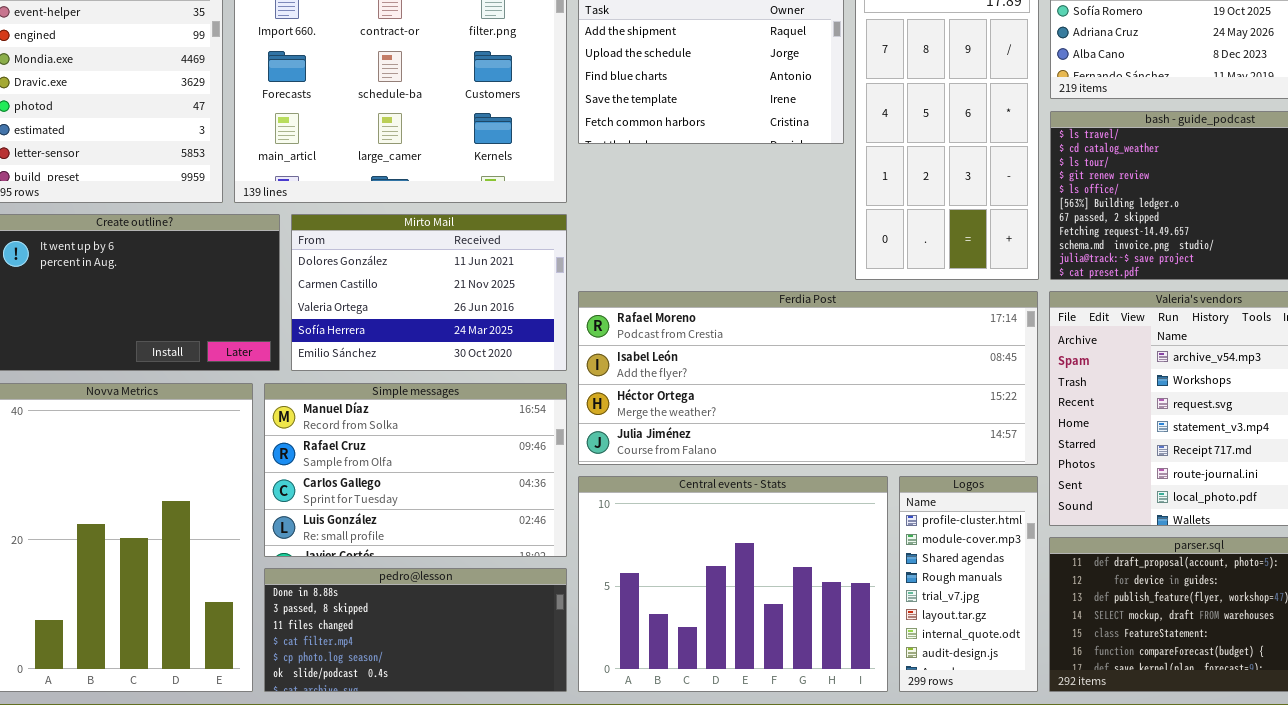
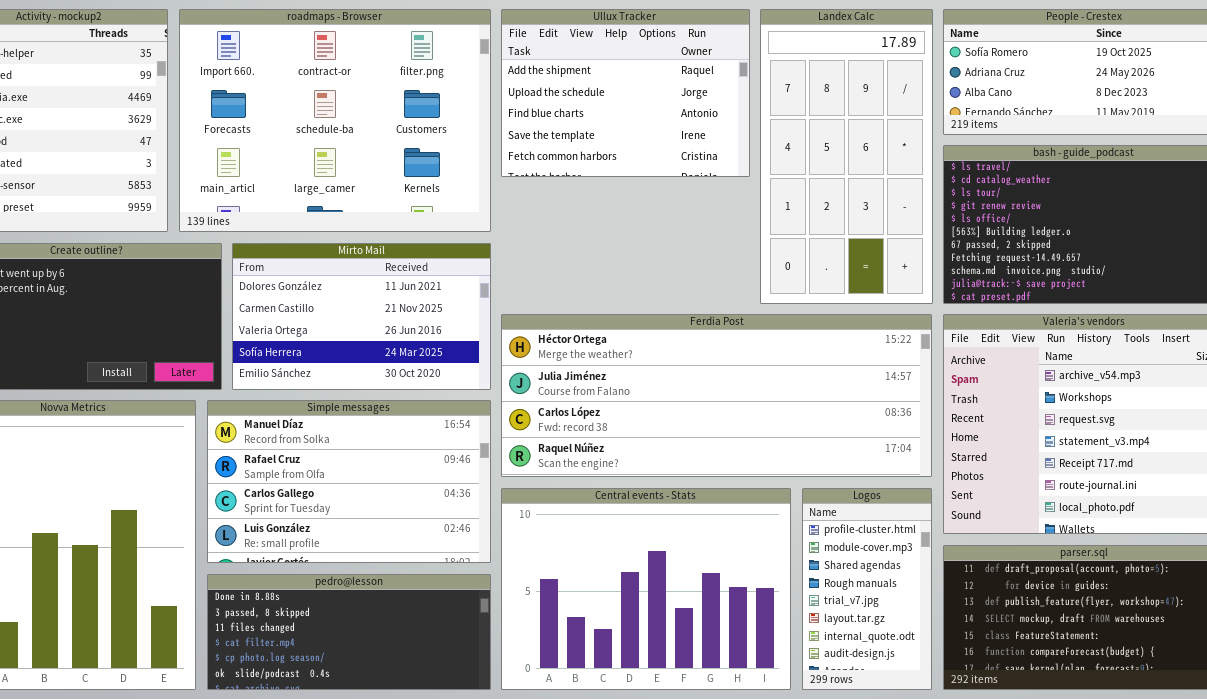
Ferdia Post: [578,291,1038,465] -> [501,314,932,477], scrolled down 2 rows

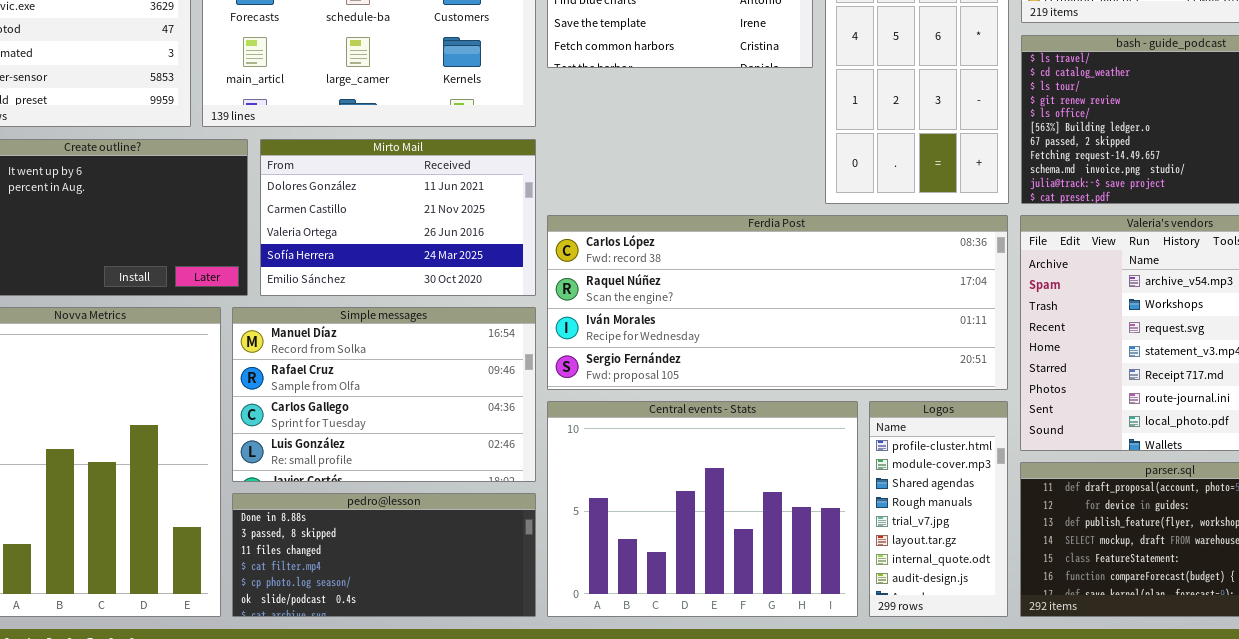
Ferdia Post: [501,314,932,477] -> [547,215,1008,390], scrolled down 2 rows

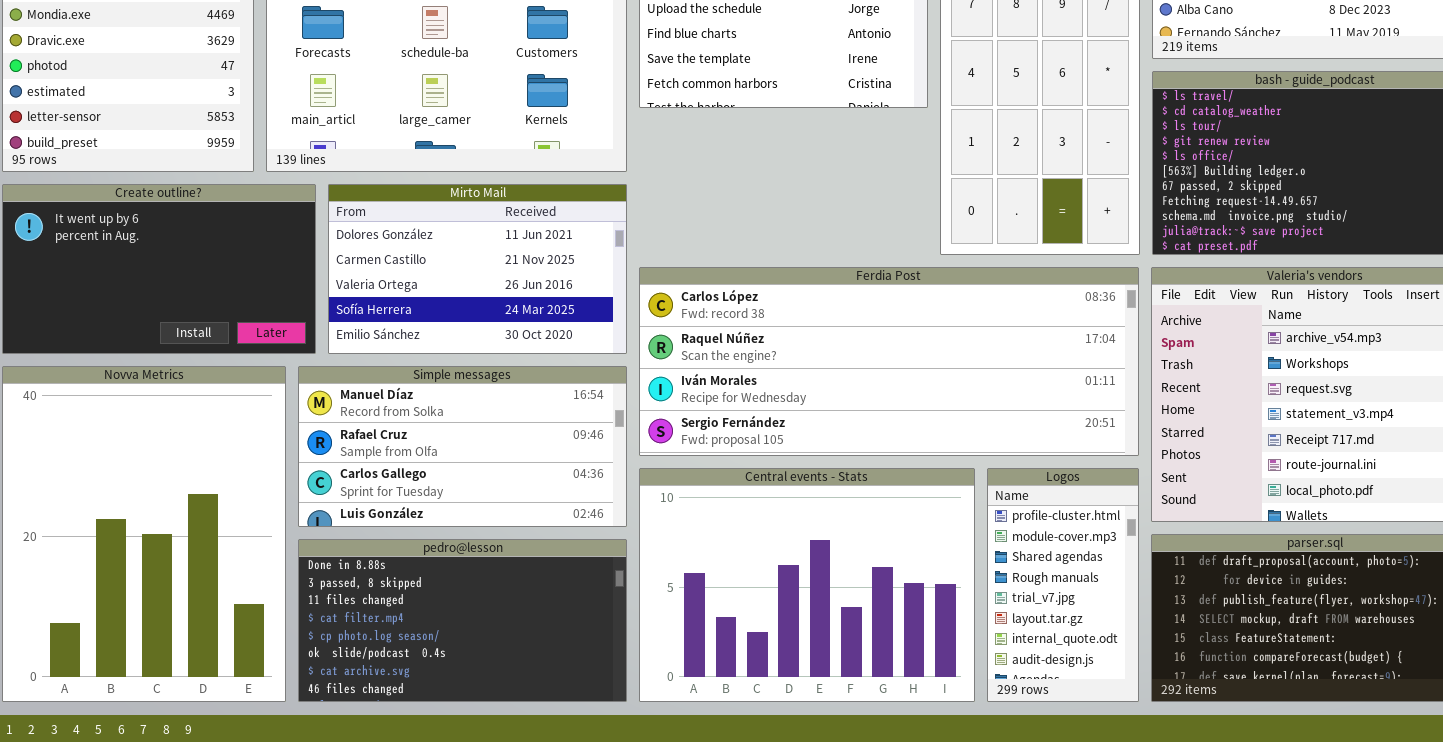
Simple messages: [232,307,536,482] -> [298,366,627,527], resized
pedro@lesson: [232,493,536,617] -> [298,539,627,702], resized

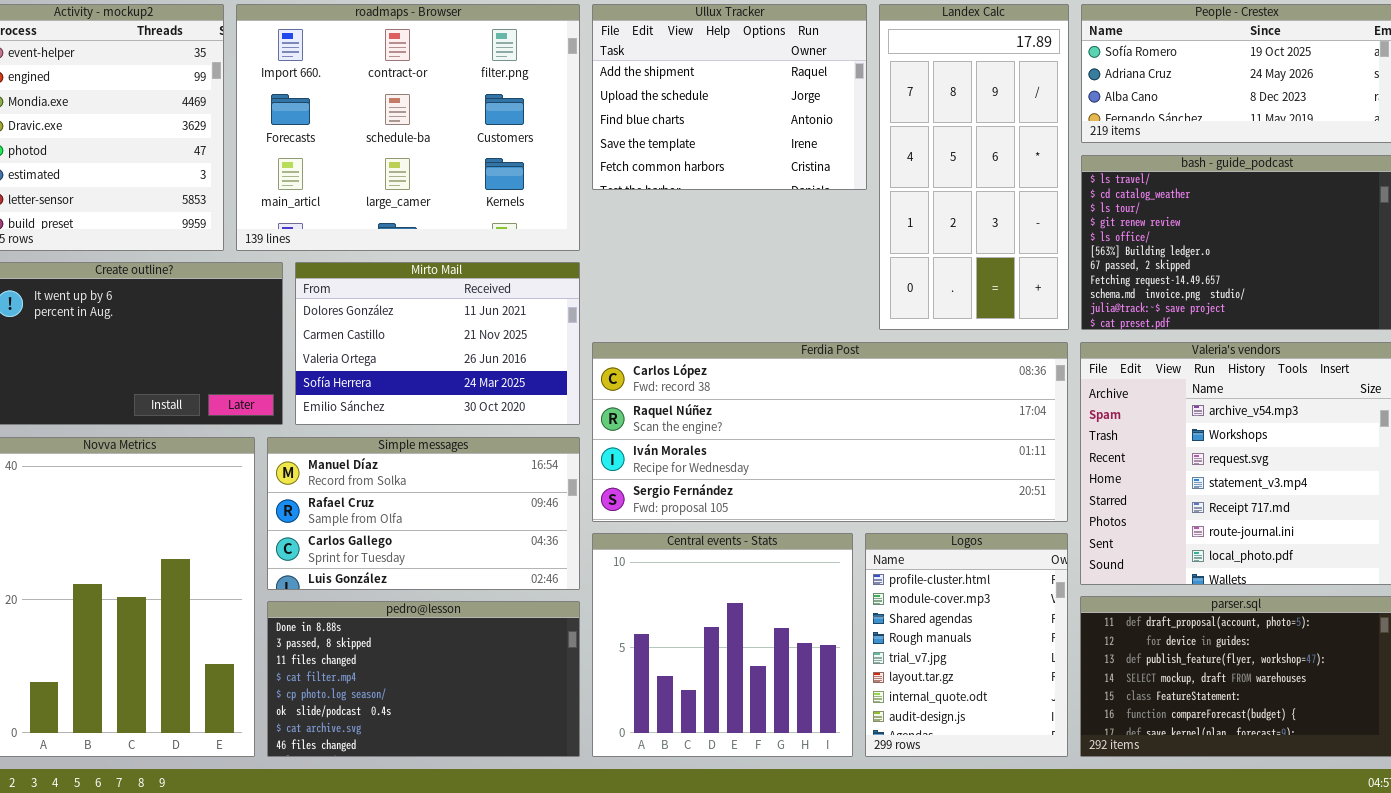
Central events - Stats: [639,468,975,702] -> [592,533,853,757], resized
Logos: [987,468,1139,702] -> [865,533,1068,757], resized

